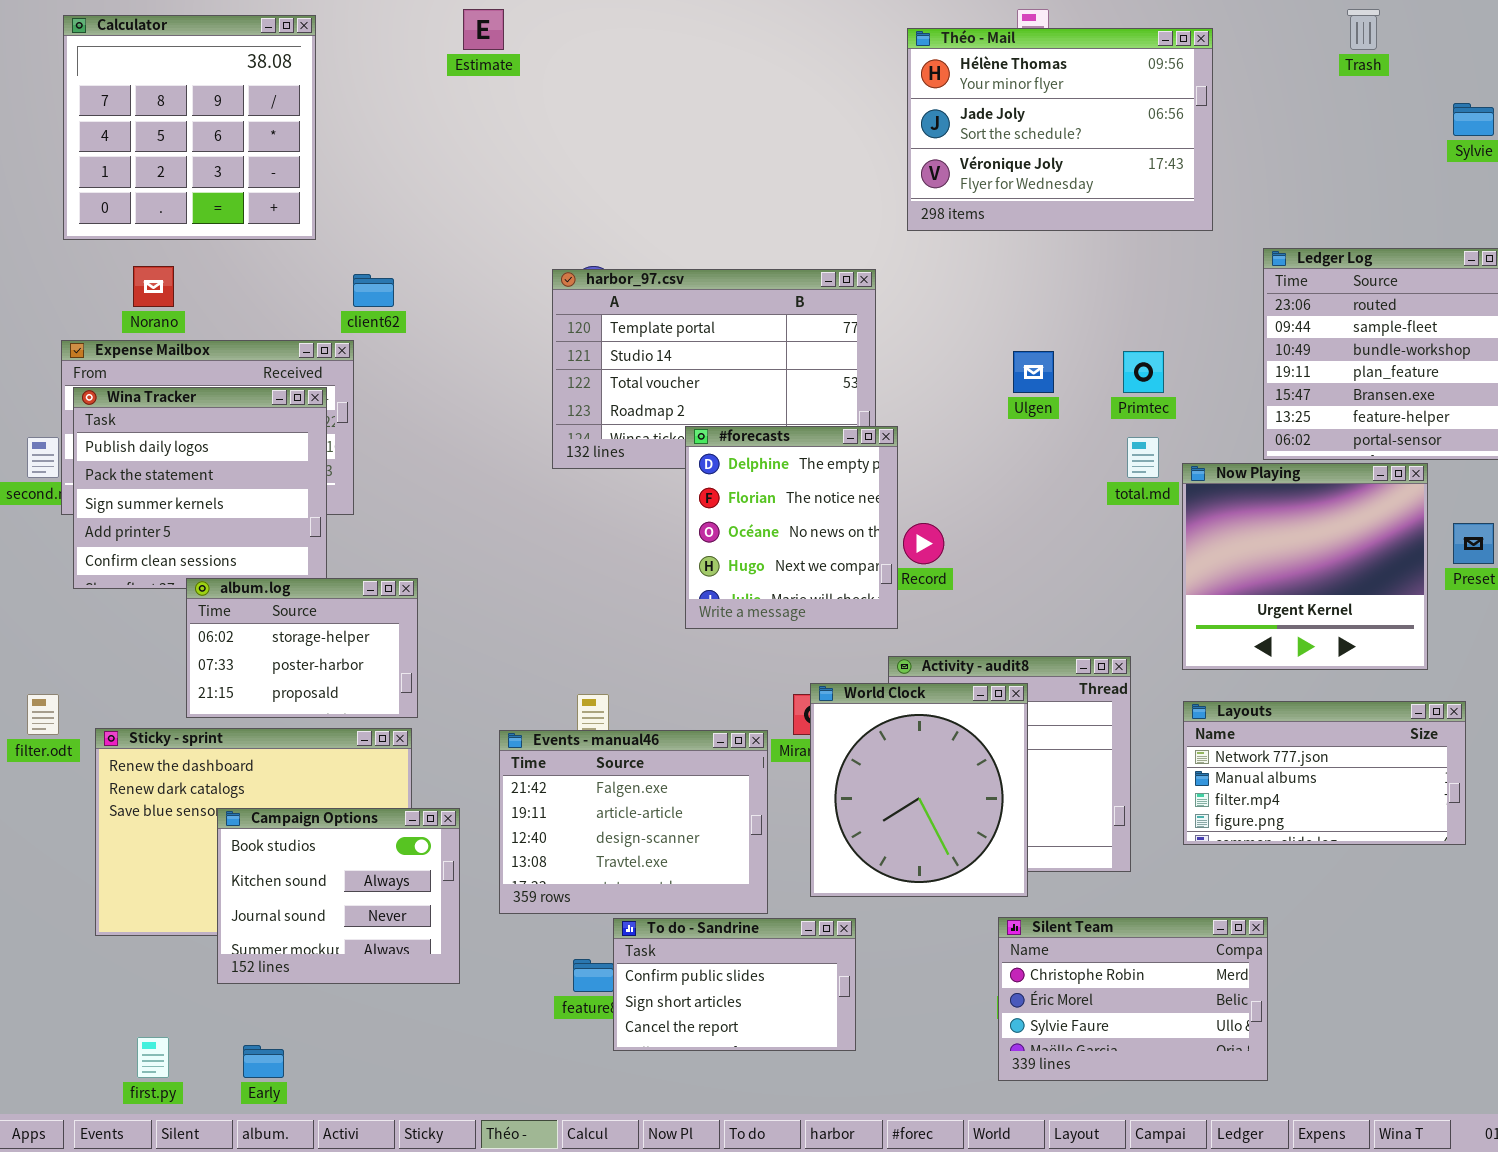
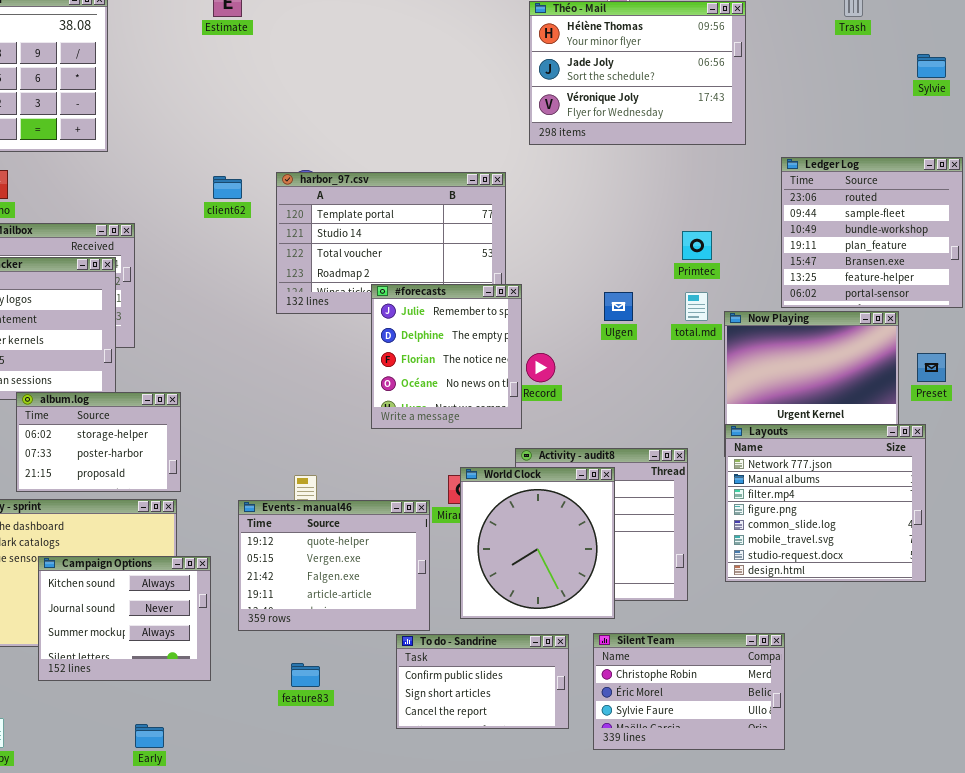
client62: [353,274,394,307] -> [213,176,242,199], moved
Ulgen: [1013,351,1054,393] -> [604,292,633,321], moved
#forecasts: [685,426,898,629] -> [371,284,522,429], scrolled up 1 row
Layouts: [1183,701,1466,845] -> [725,424,926,582], resized
Events - manual46: [499,730,768,914] -> [238,500,430,631], scrolled up 2 rows
Campaign Options: [217,808,460,984] -> [38,556,211,681], scrolled down 1 row
To do - Sandrine: [613,918,856,1051] -> [396,634,569,729], moved
Early: [243,1045,284,1078] -> [135,724,164,748], moved

